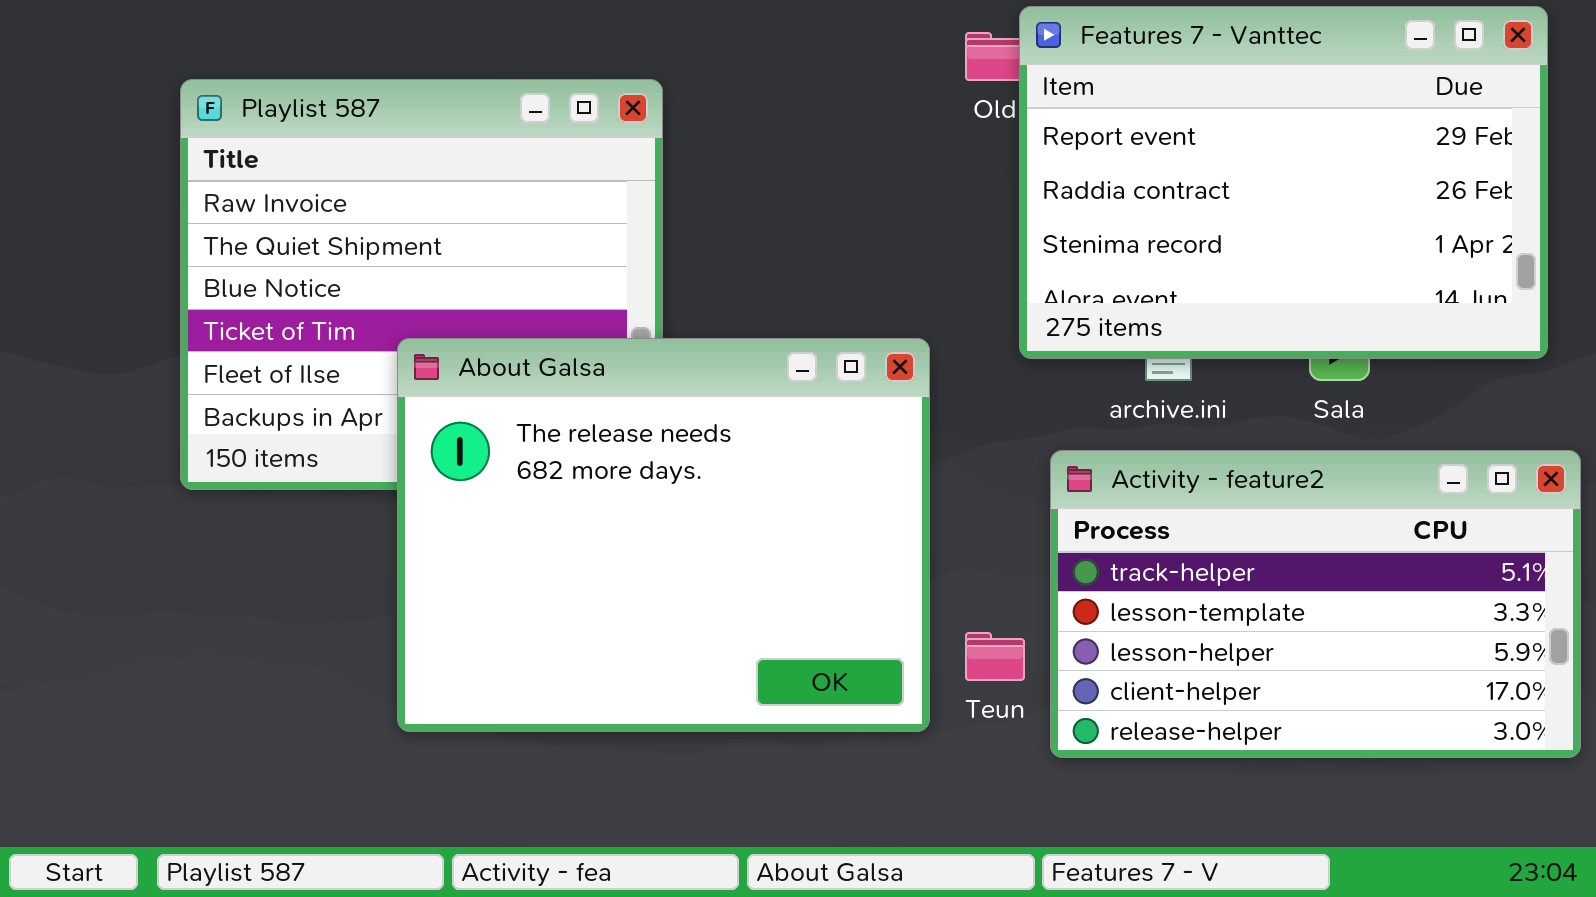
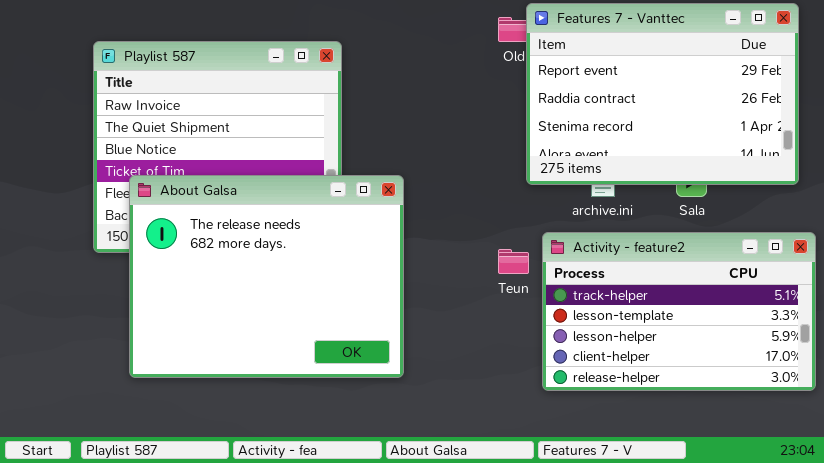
About Galsa: [397,338,930,732] -> [129,175,404,378], moved
Teun: [965,632,1025,681] -> [498,249,529,274], moved

